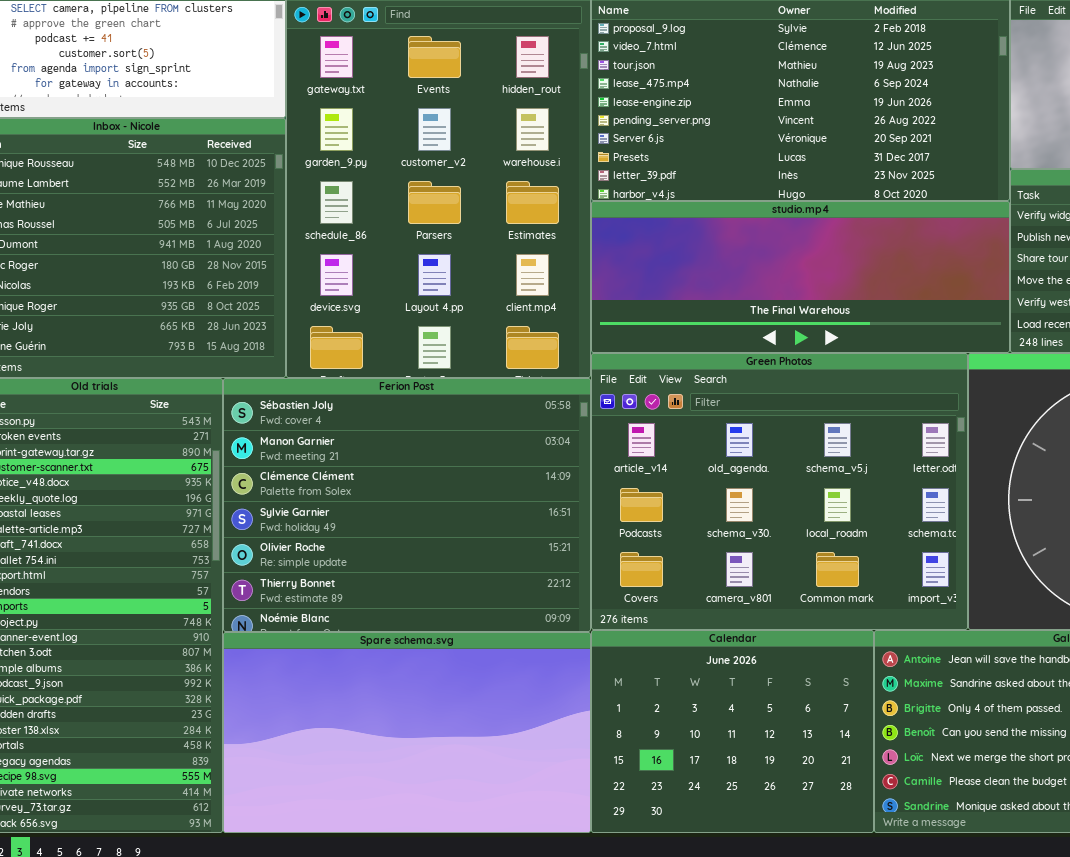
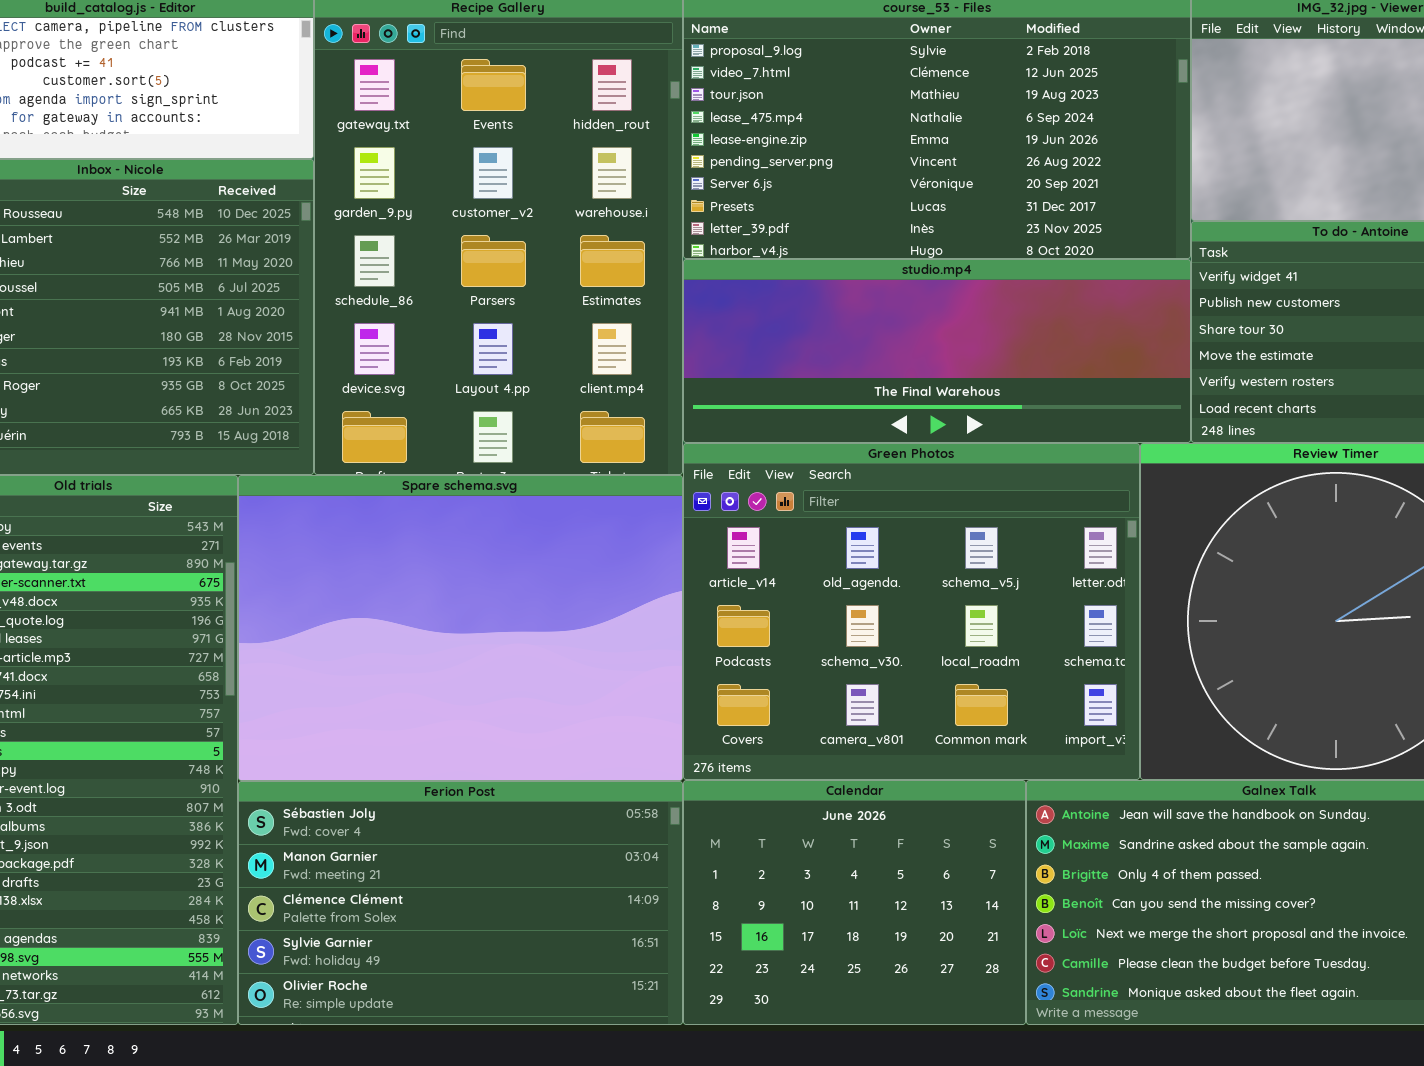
Ferion Post: [223,378,591,632] -> [238,781,683,1025], moved, resized
Spare schema.svg: [223,632,591,833] -> [238,475,683,781], moved, resized

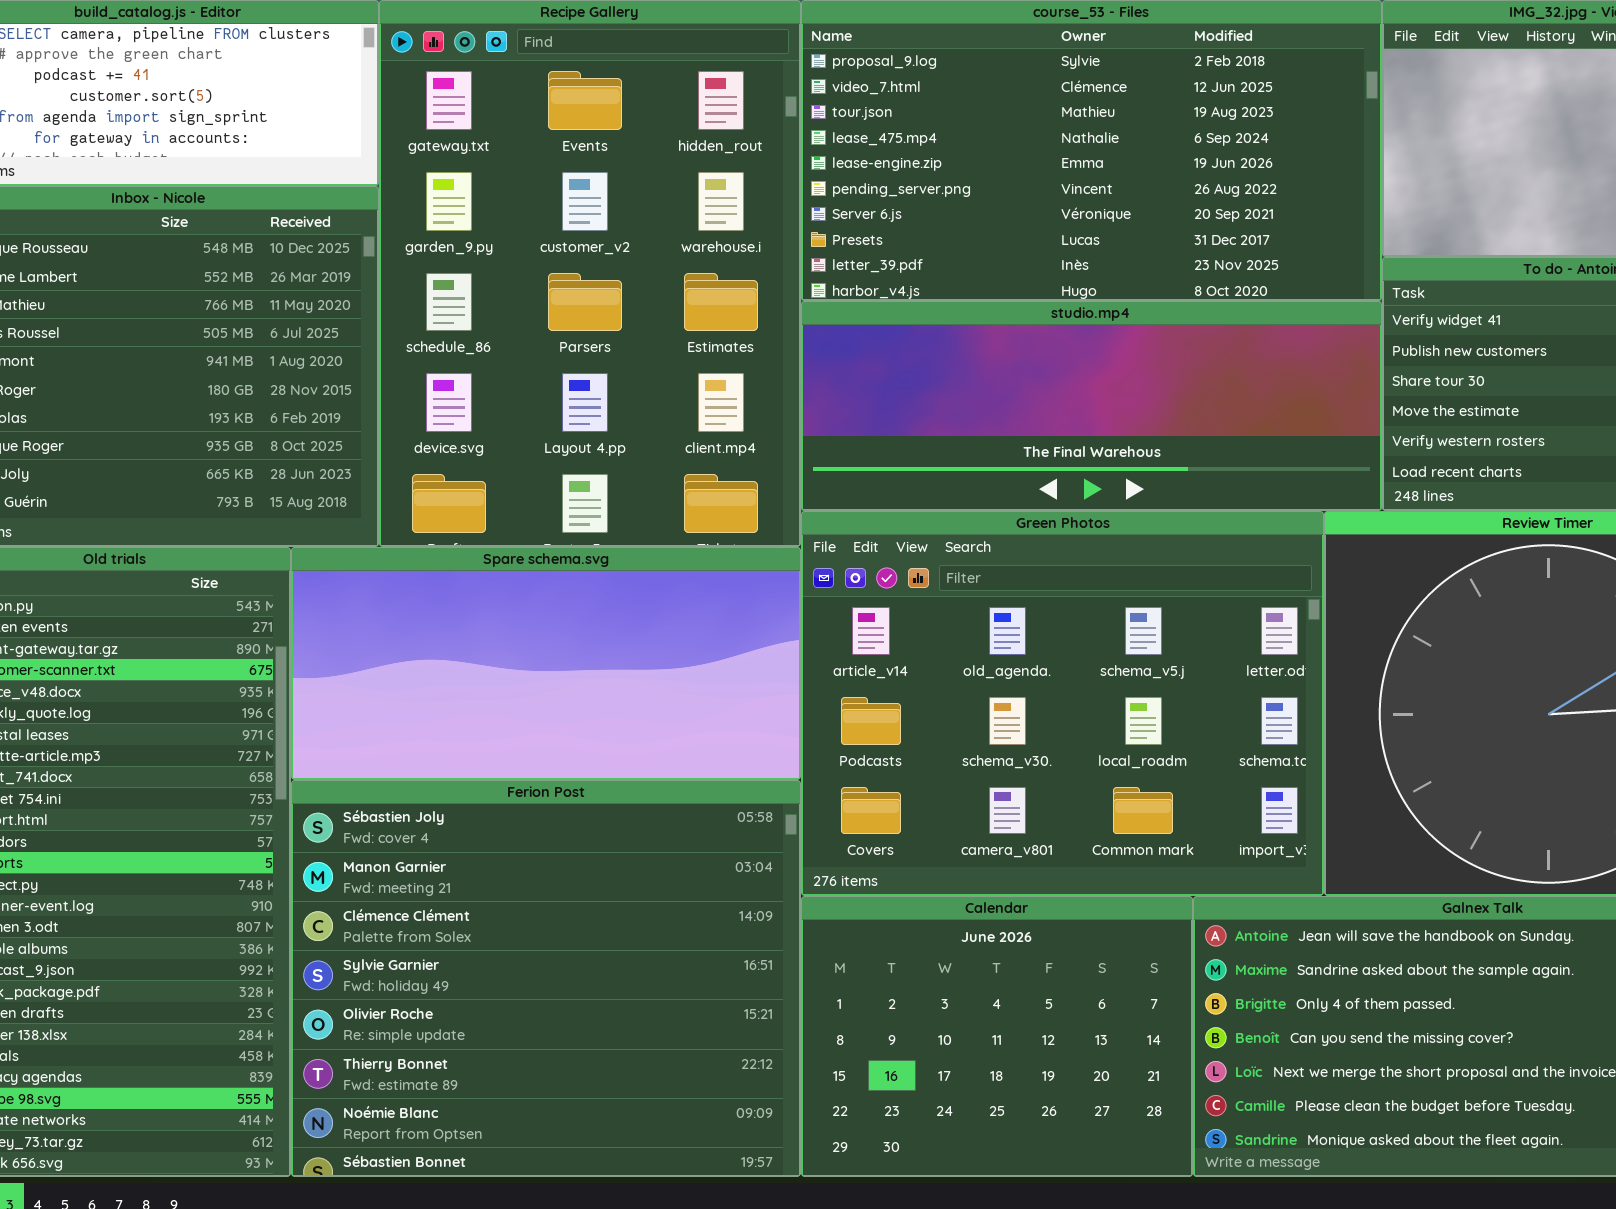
Spare schema.svg: [238,475,683,781] -> [291,547,801,780], resized
Ferion Post: [238,781,683,1025] -> [291,780,801,1177], resized

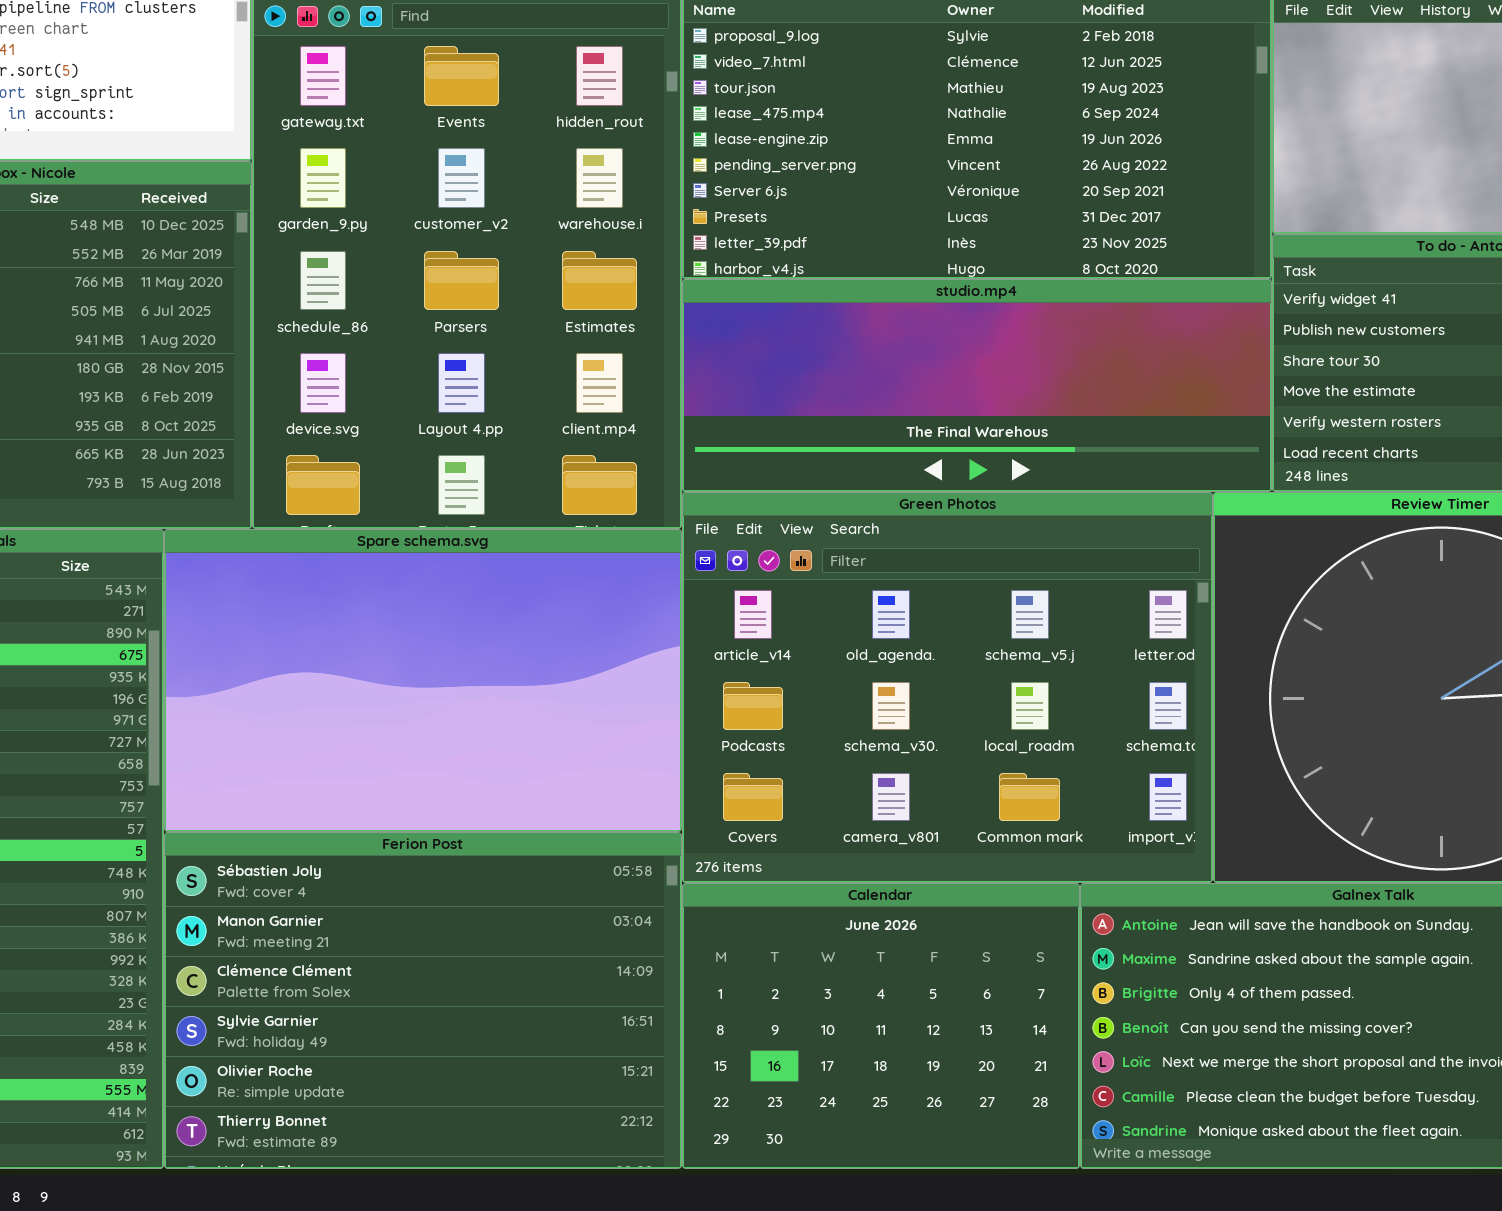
Spare schema.svg: [291,547,801,780] -> [164,529,682,832], resized
Ferion Post: [291,780,801,1177] -> [164,832,682,1169], resized

